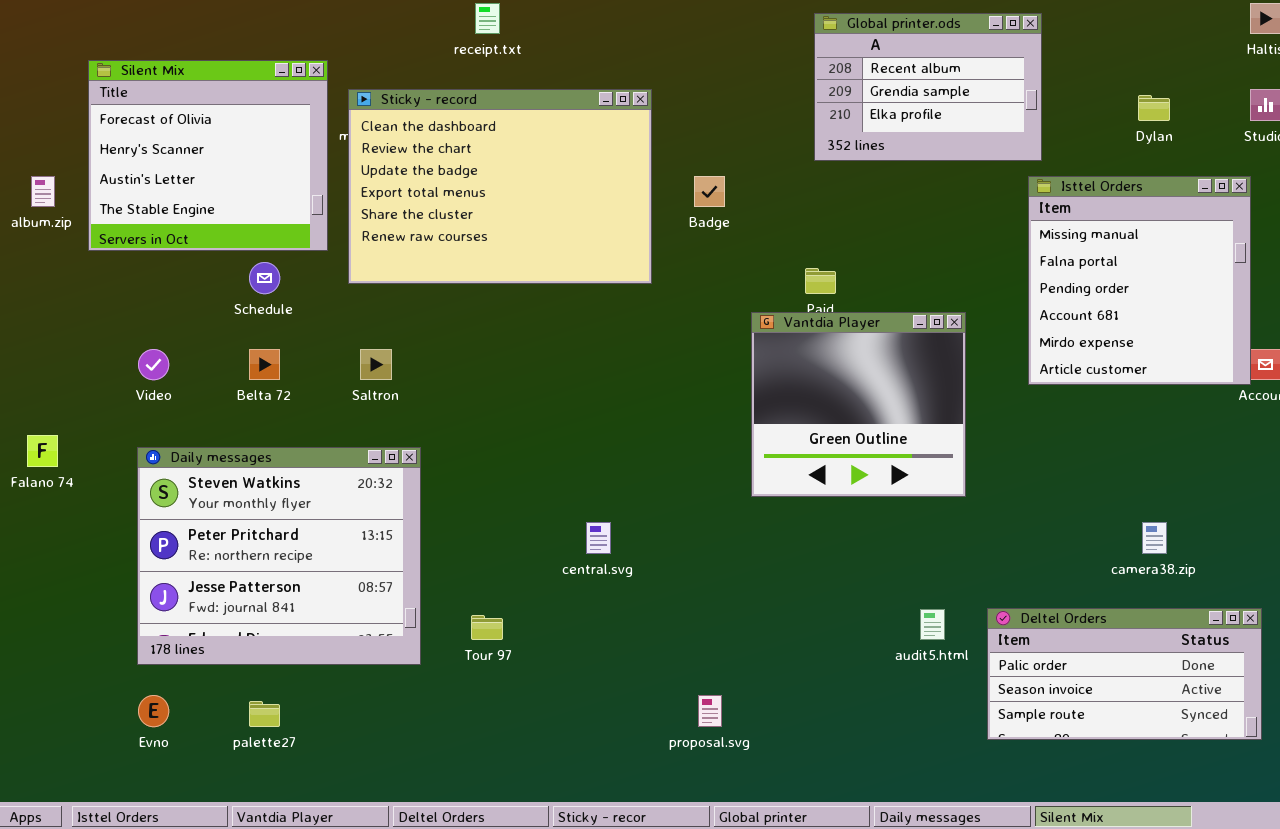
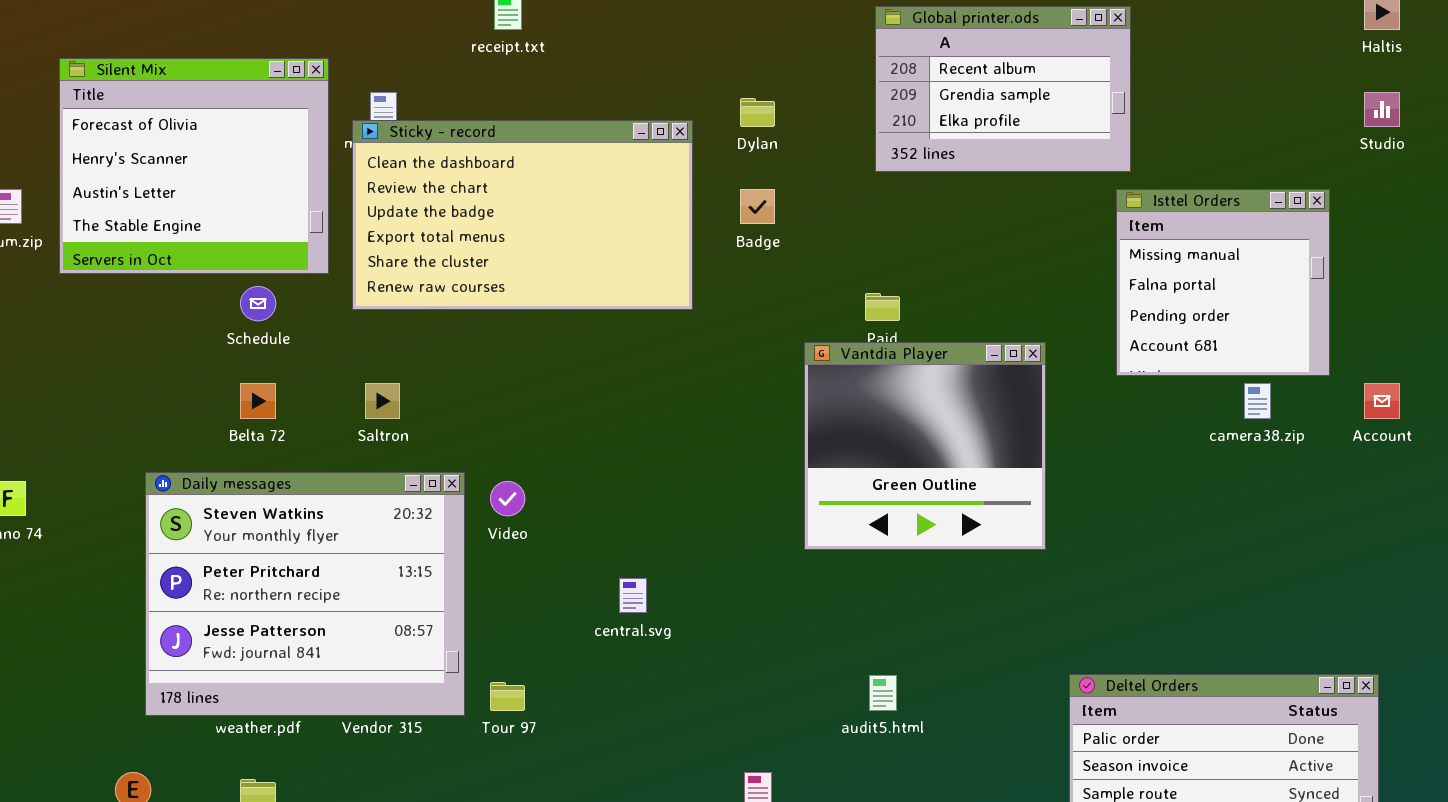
Sticky - record: [348,89,652,284] -> [352,120,693,310], resized
Dylan: [1138,95,1170,121] -> [740,98,775,127], moved
Isttel Orders: [1028,176,1251,385] -> [1116,189,1330,376], resized
Video: [138,349,169,380] -> [490,481,525,516], moved
Daily messages: [137,447,421,665] -> [145,472,465,716], moved
camera38.zip: [1142,522,1167,554] -> [1244,383,1271,419], moved
audit5.html: [920,609,945,640] -> [869,675,897,711], moved

